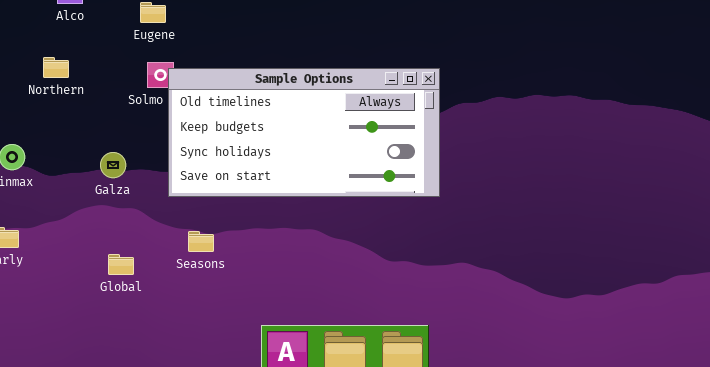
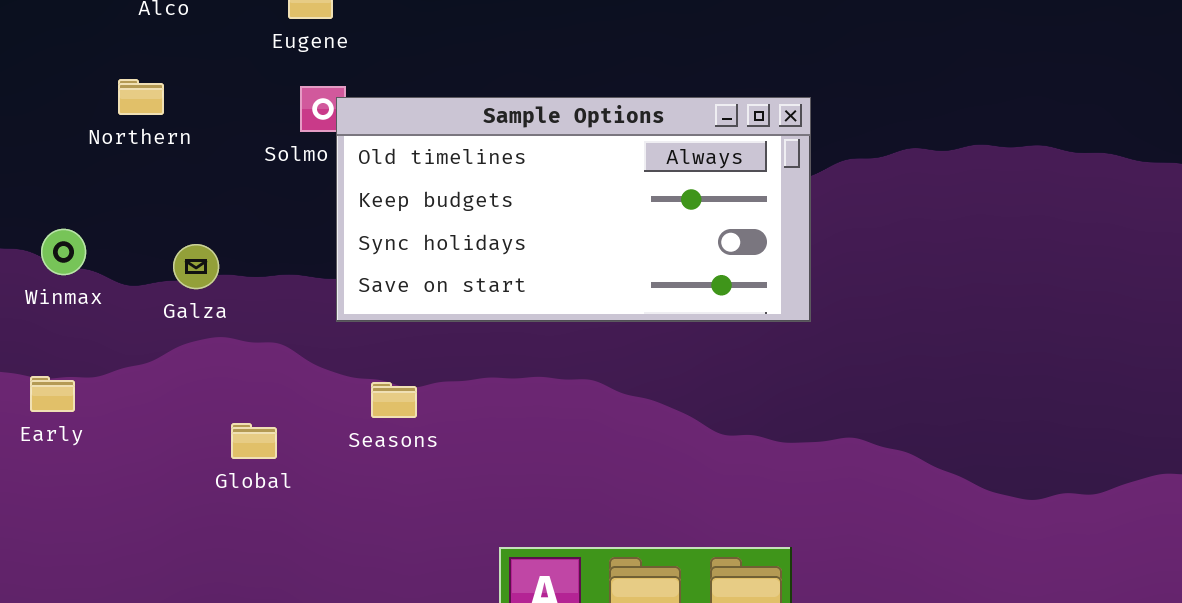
Galza: [100,152,126,178] -> [173,244,219,289], moved

